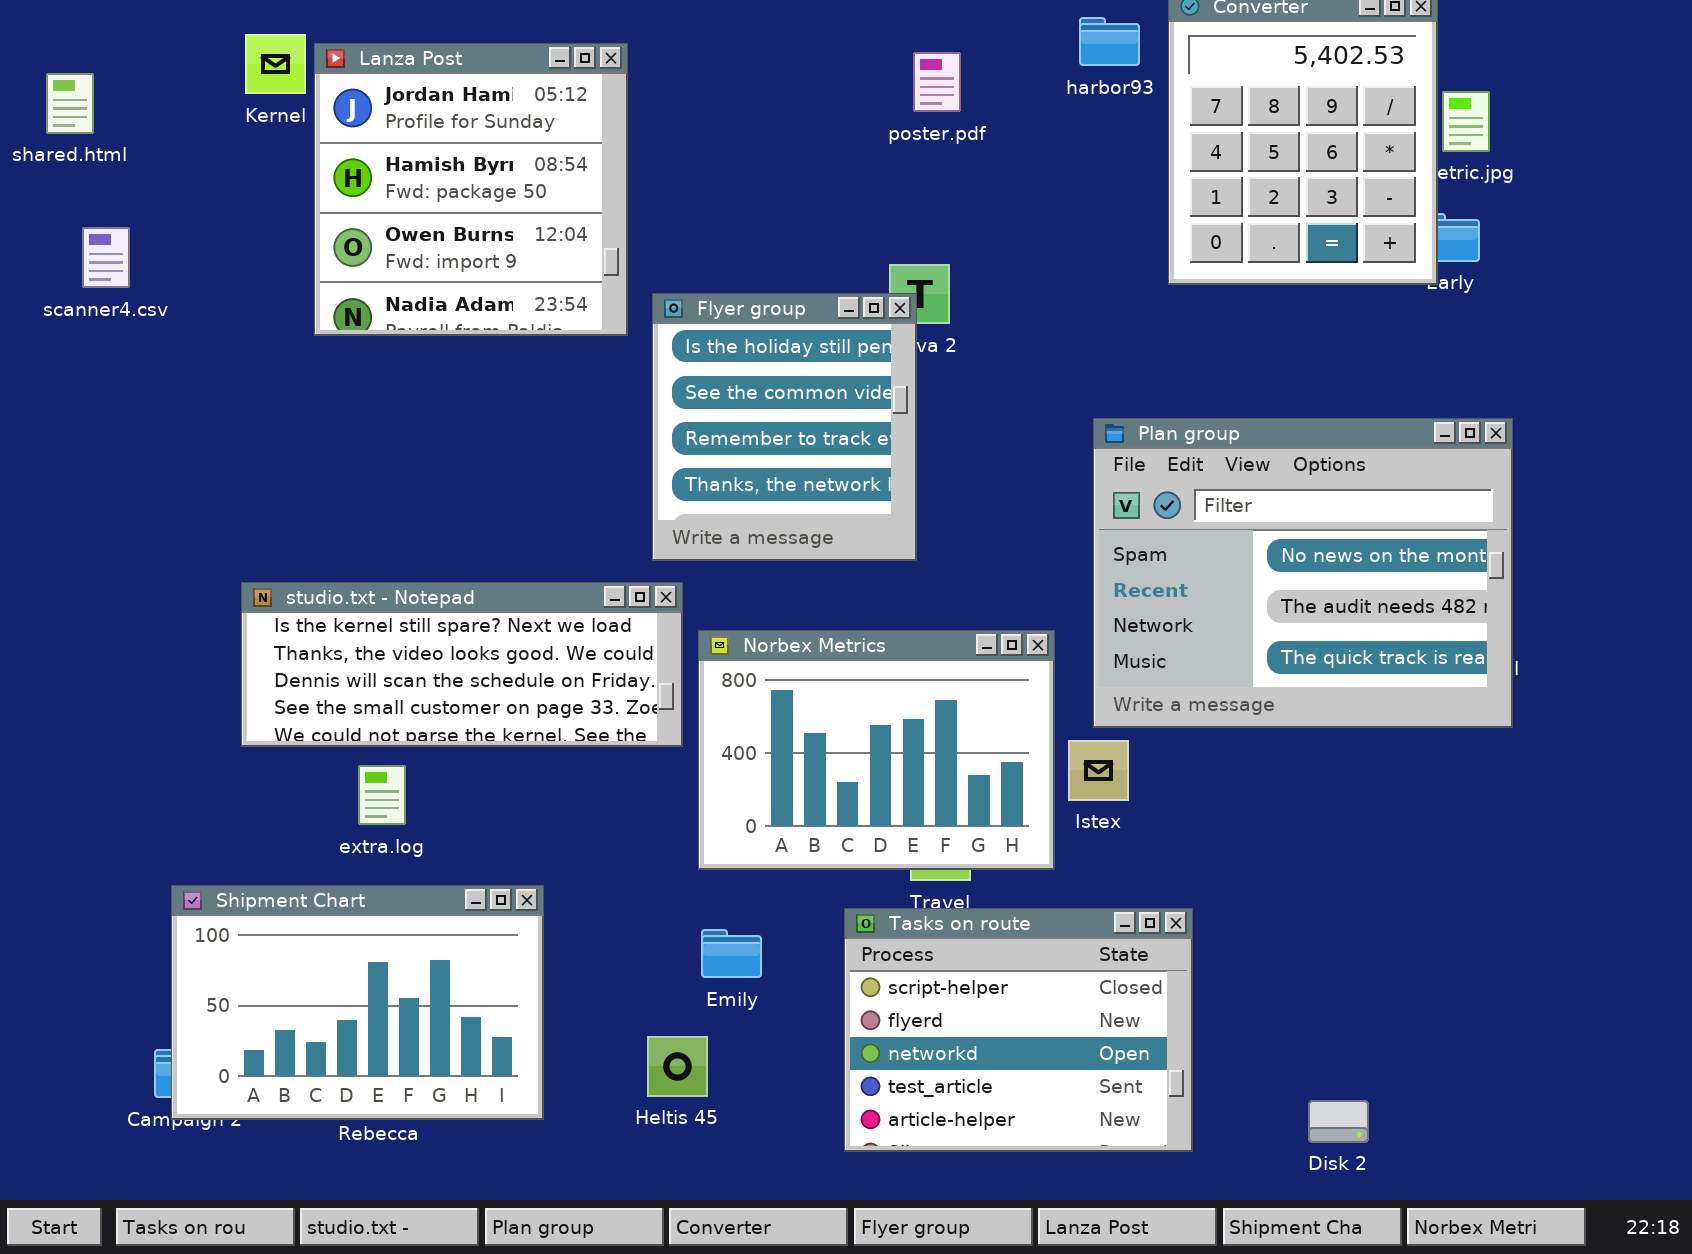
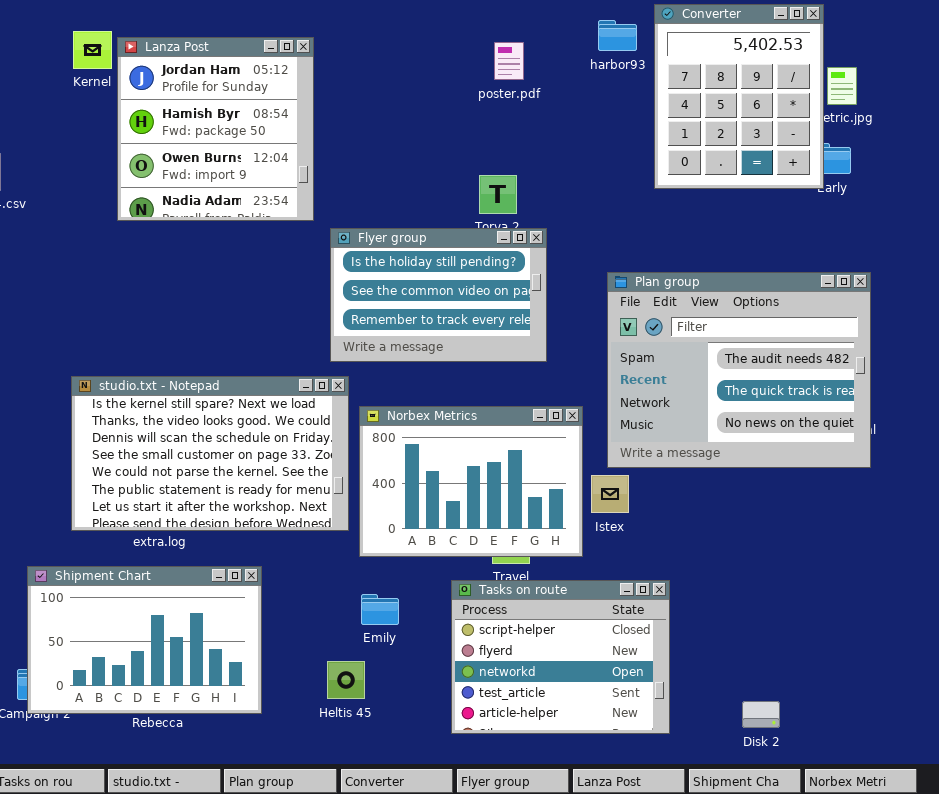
Flyer group: [652,293,917,561] -> [330,228,547,362], resized
Plan group: [1093,418,1513,728] -> [607,272,871,468], scrolled down 1 row
studio.txt - Notepad: [241,582,683,747] -> [71,376,349,531], resized

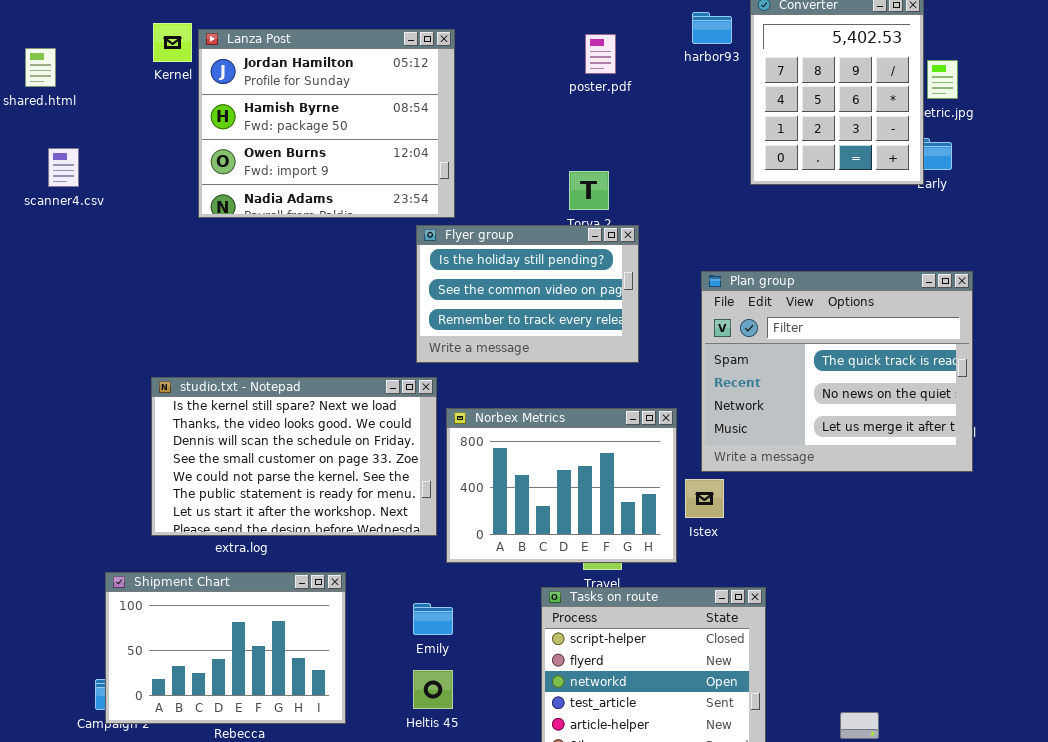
Lanza Post: [117,37,314,221] -> [198,29,455,218], resized
Plan group: [607,272,871,468] -> [701,271,973,472], scrolled down 1 row
Emily: [361,594,399,625] -> [413,603,453,635], moved

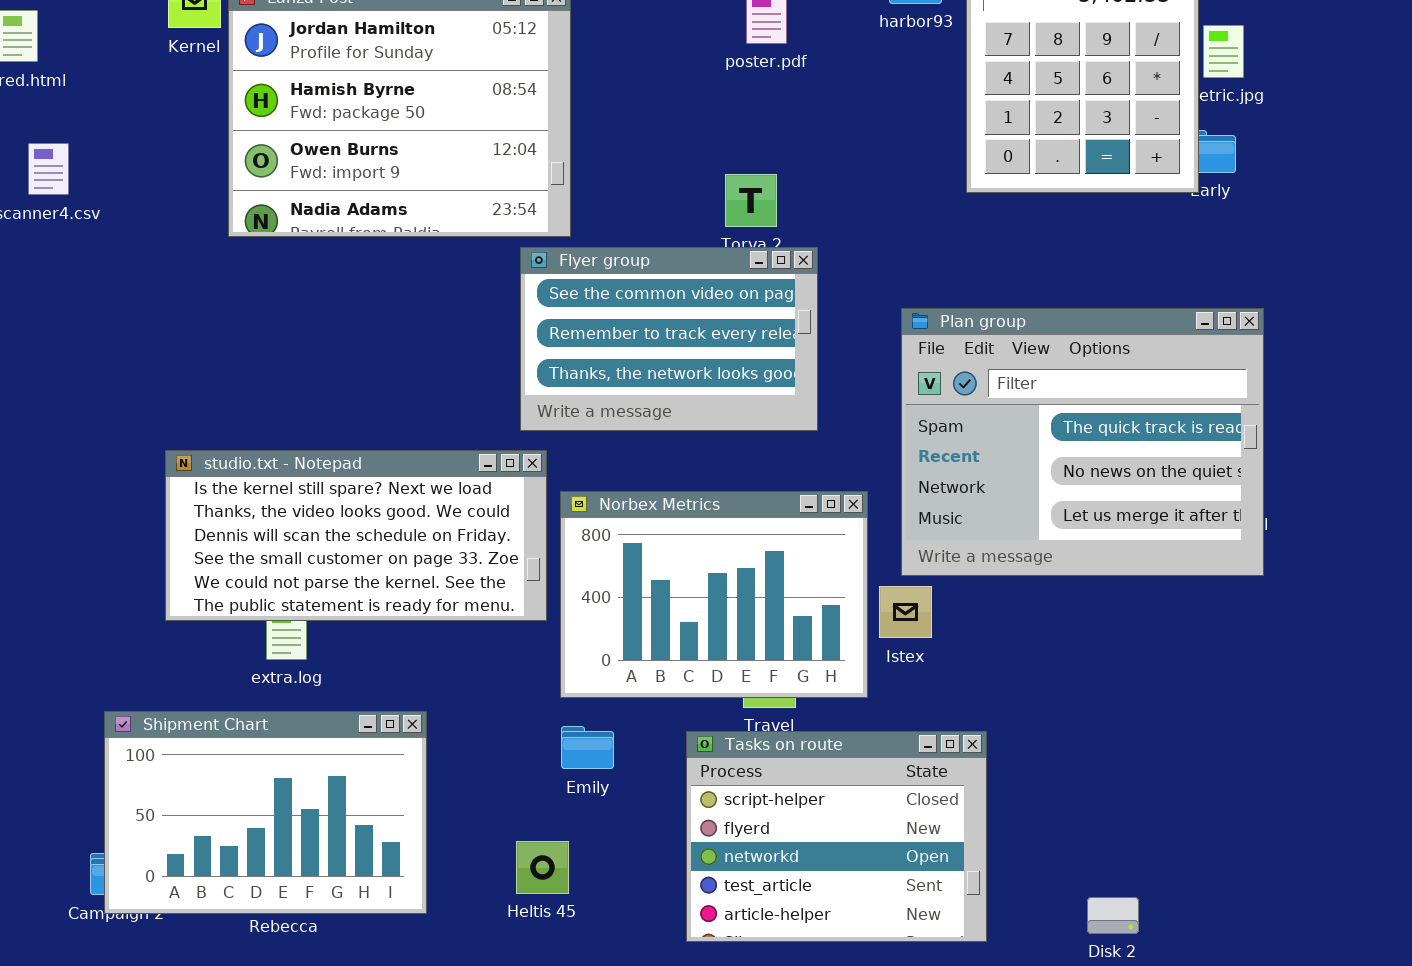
Flyer group: [416,225,639,363] -> [520,247,818,431], scrolled down 1 row
studio.txt - Notepad: [151,377,437,536] -> [165,450,547,621], resized
Emily: [413,603,453,635] -> [561,726,614,769], moved

